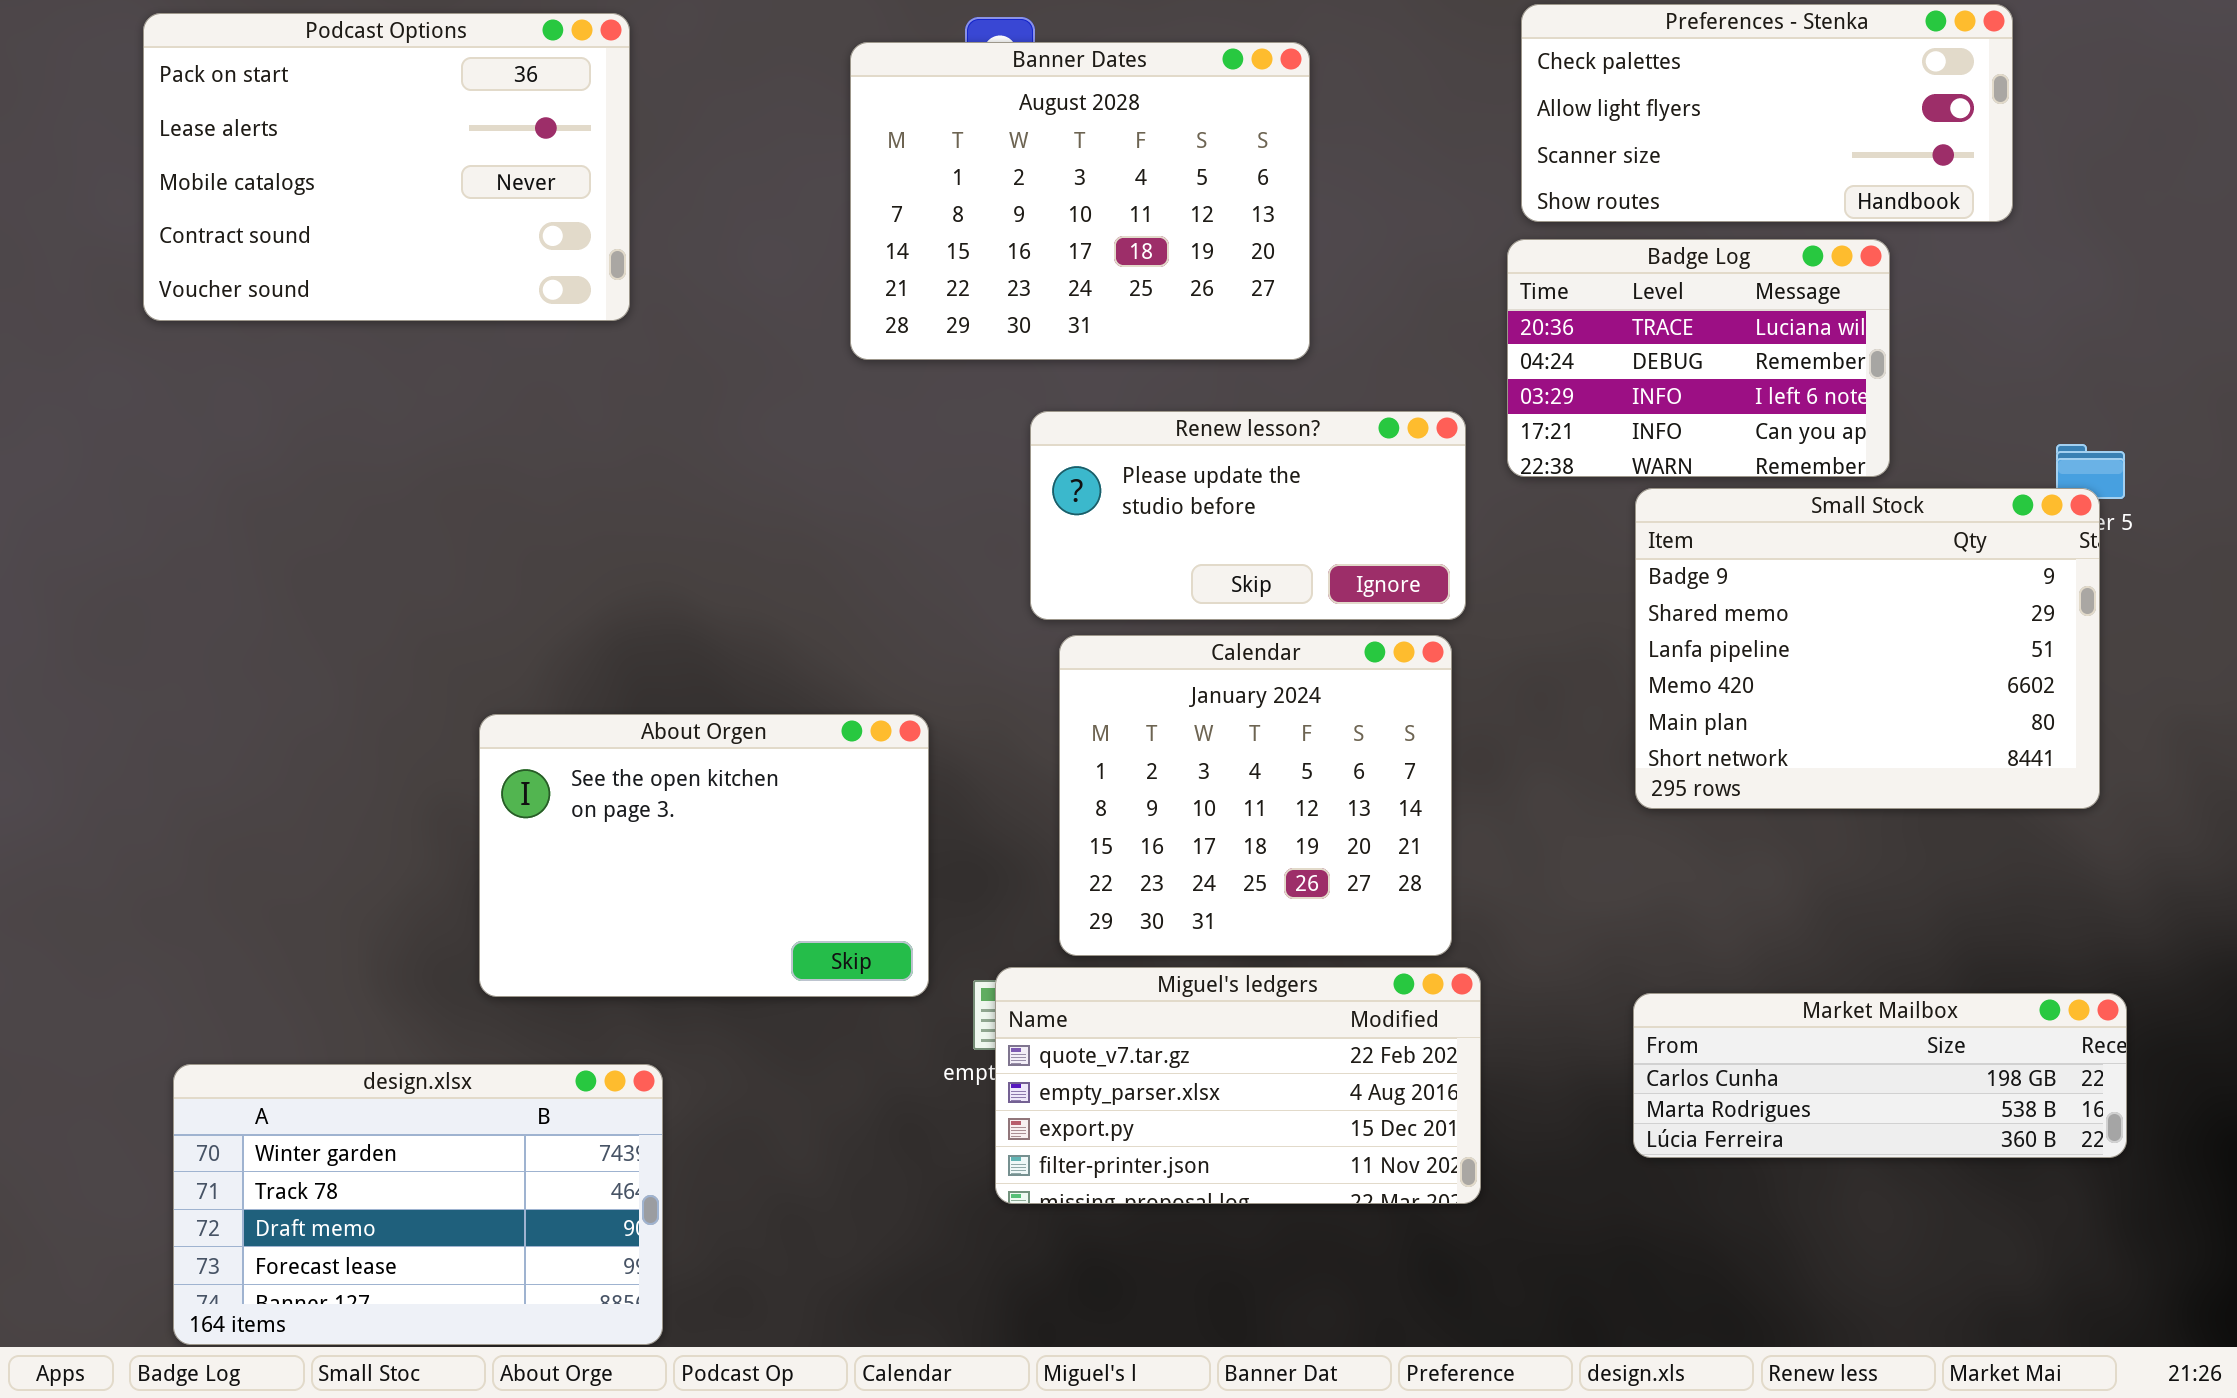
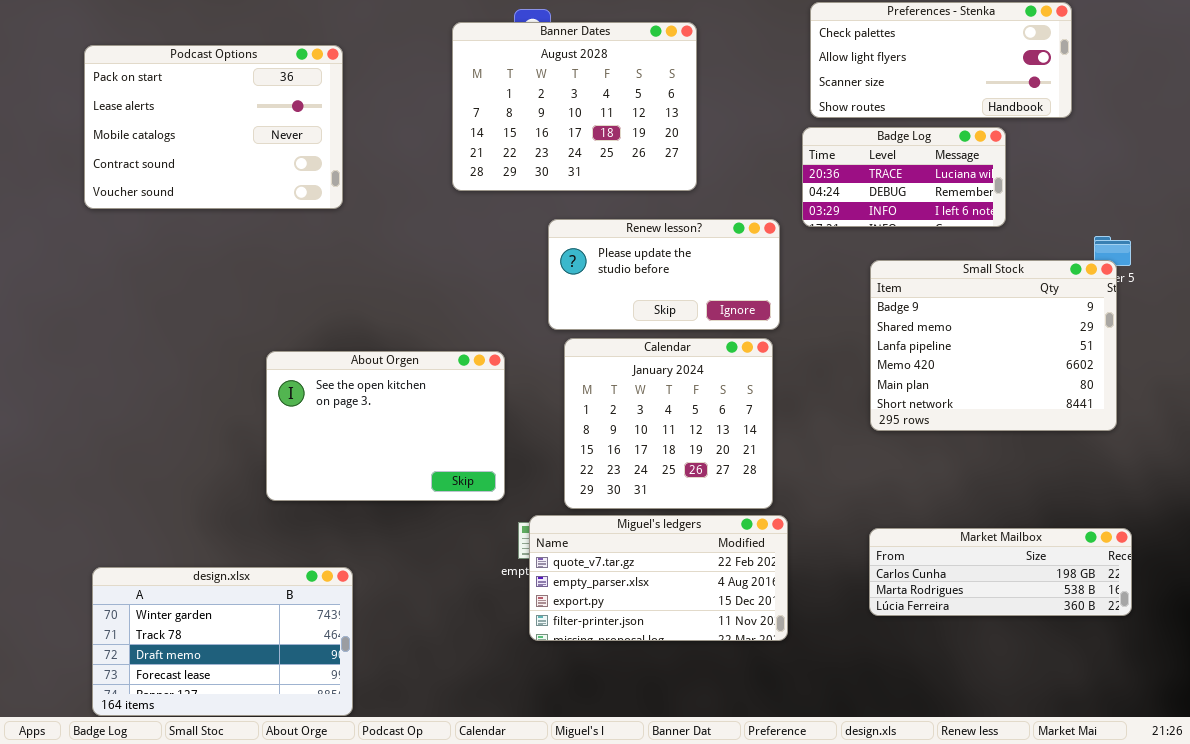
Podcast Options: [143,13,630,321] -> [84,45,343,209], moved
Badge Log: [1507,239,1890,477] -> [802,127,1006,227], resized
About Orgen: [479,714,929,997] -> [266,351,505,501], moved

